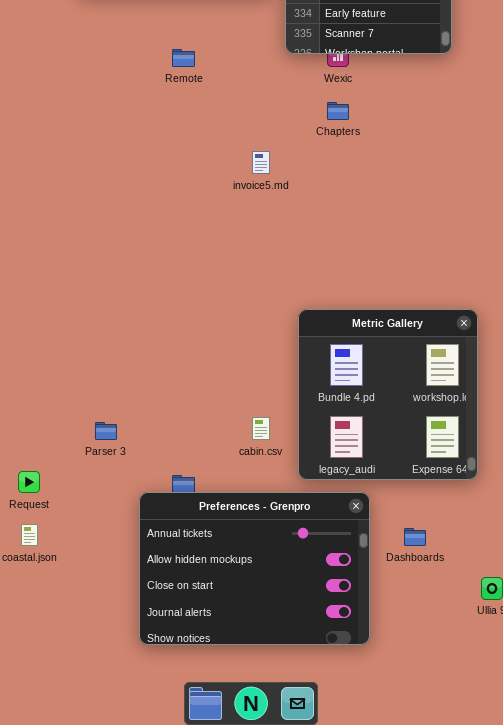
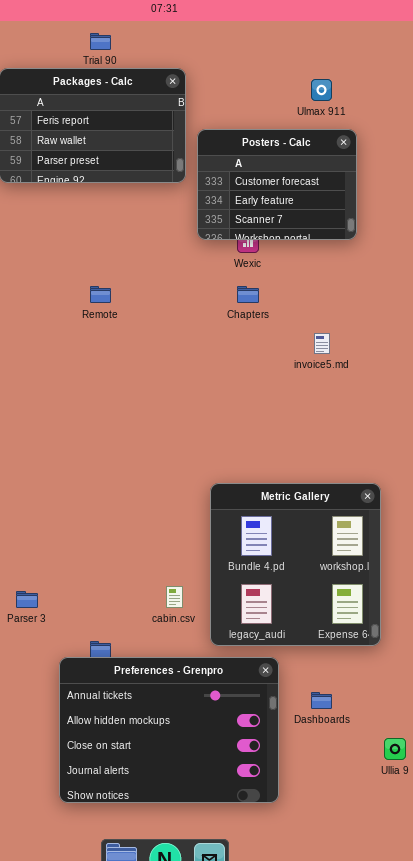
Remote: [172,49,195,67] -> [90,286,111,303], moved
invoice5.md: [252,151,270,174] -> [314,333,330,354], moved

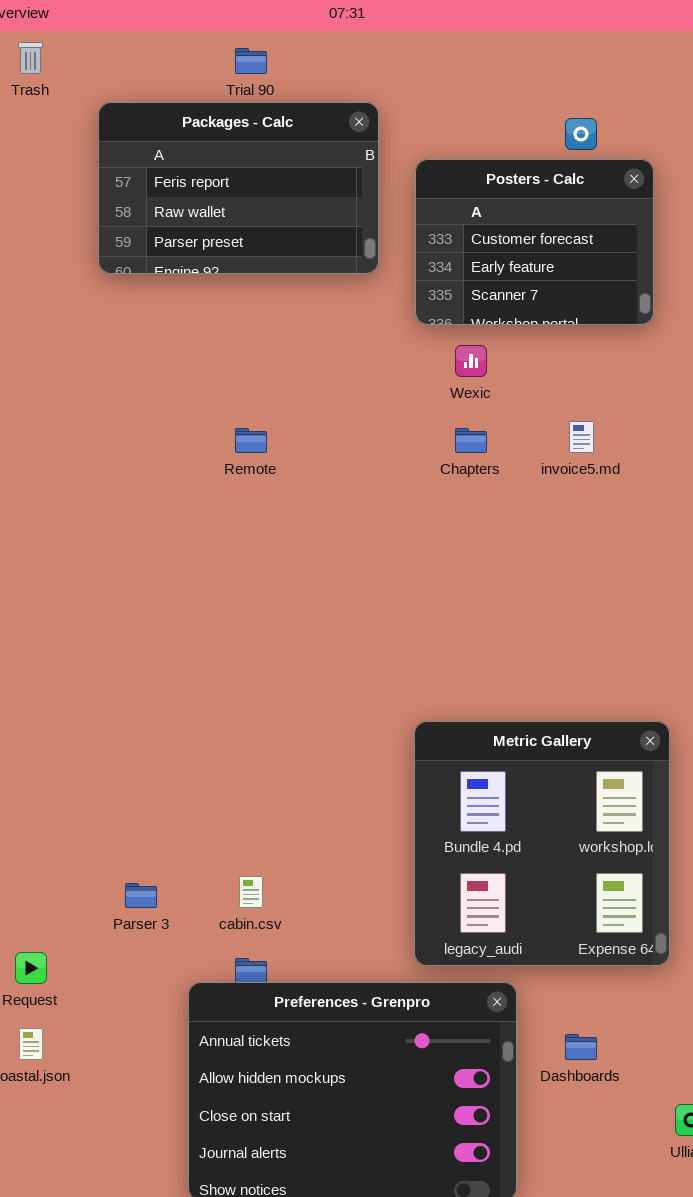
Posters - Calc: [197,129,357,240] -> [415,159,654,325], moved
invoice5.md: [314,333,330,354] -> [569,421,594,453], moved
cabin.csv: [166,586,183,608] -> [239,876,263,908], moved

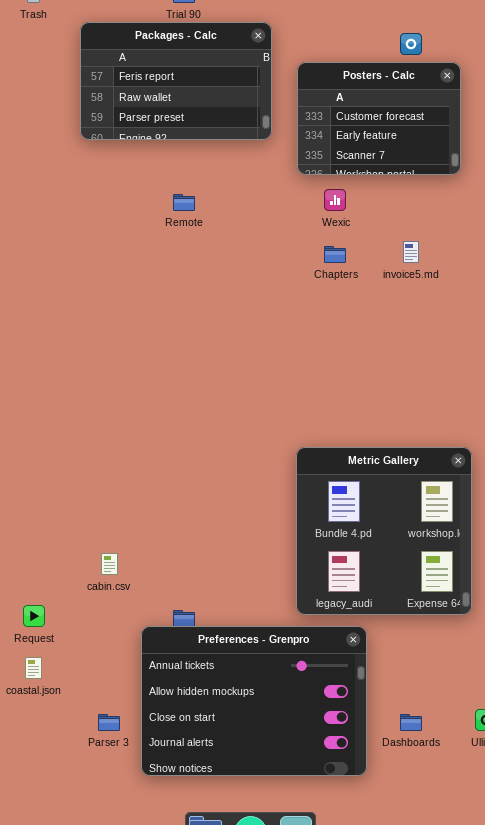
Remote: [235,428,267,453] -> [173,194,195,211], moved
cabin.csv: [239,876,263,908] -> [101,553,118,575], moved
Parser 3: [125,883,157,908] -> [98,714,120,731], moved
Dashboards: [565,1034,597,1060] -> [400,714,422,731], moved

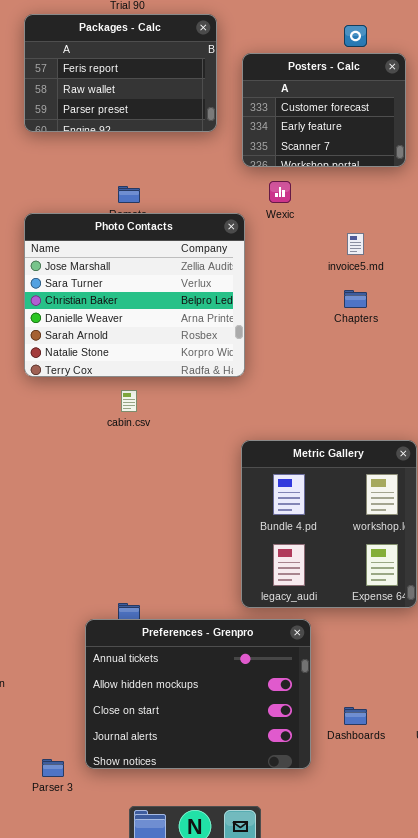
Photo Contacts: none -> [24,213,245,377], opened
Chapters: [324,246,346,263] -> [344,290,367,308], moved
cabin.csv: [101,553,118,575] -> [121,390,137,412], moved
Parser 3: [98,714,120,731] -> [42,759,64,777], moved

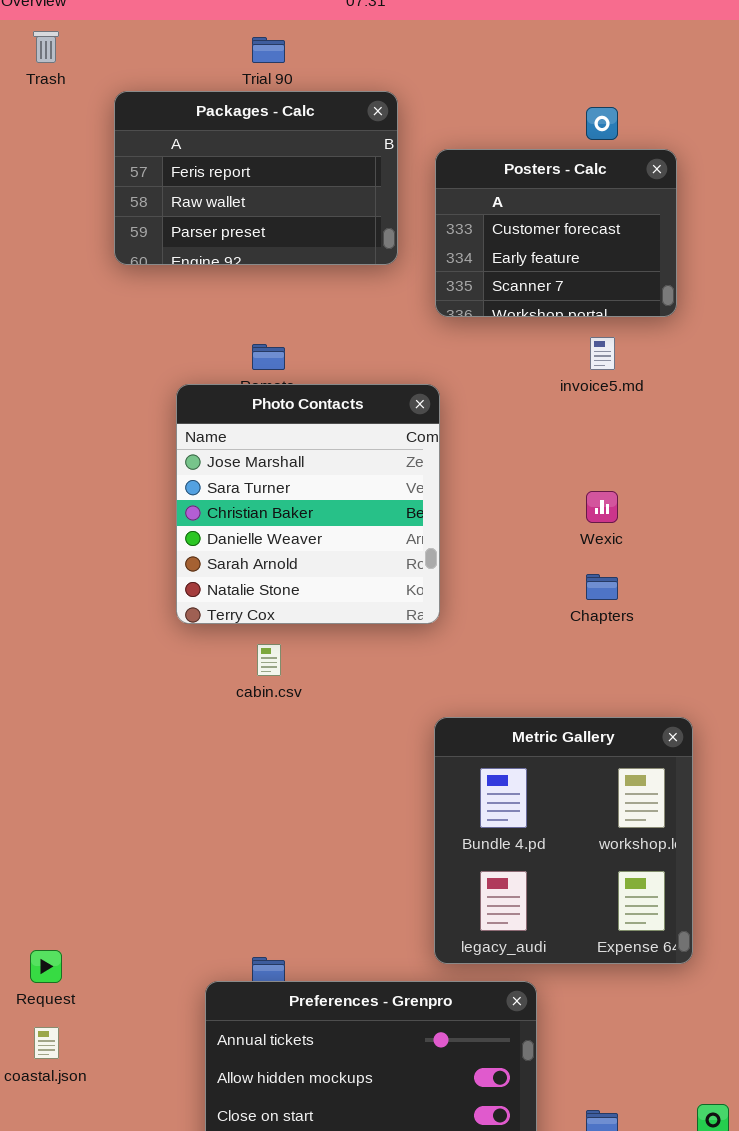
Wexic: [269,181,291,203] -> [586,491,618,523], moved
Photo Contacts: [24,213,245,377] -> [176,384,440,624], resized
invoice5.md: [347,233,364,255] -> [590,337,615,370], moved
Chapters: [344,290,367,308] -> [586,574,618,600], moved

